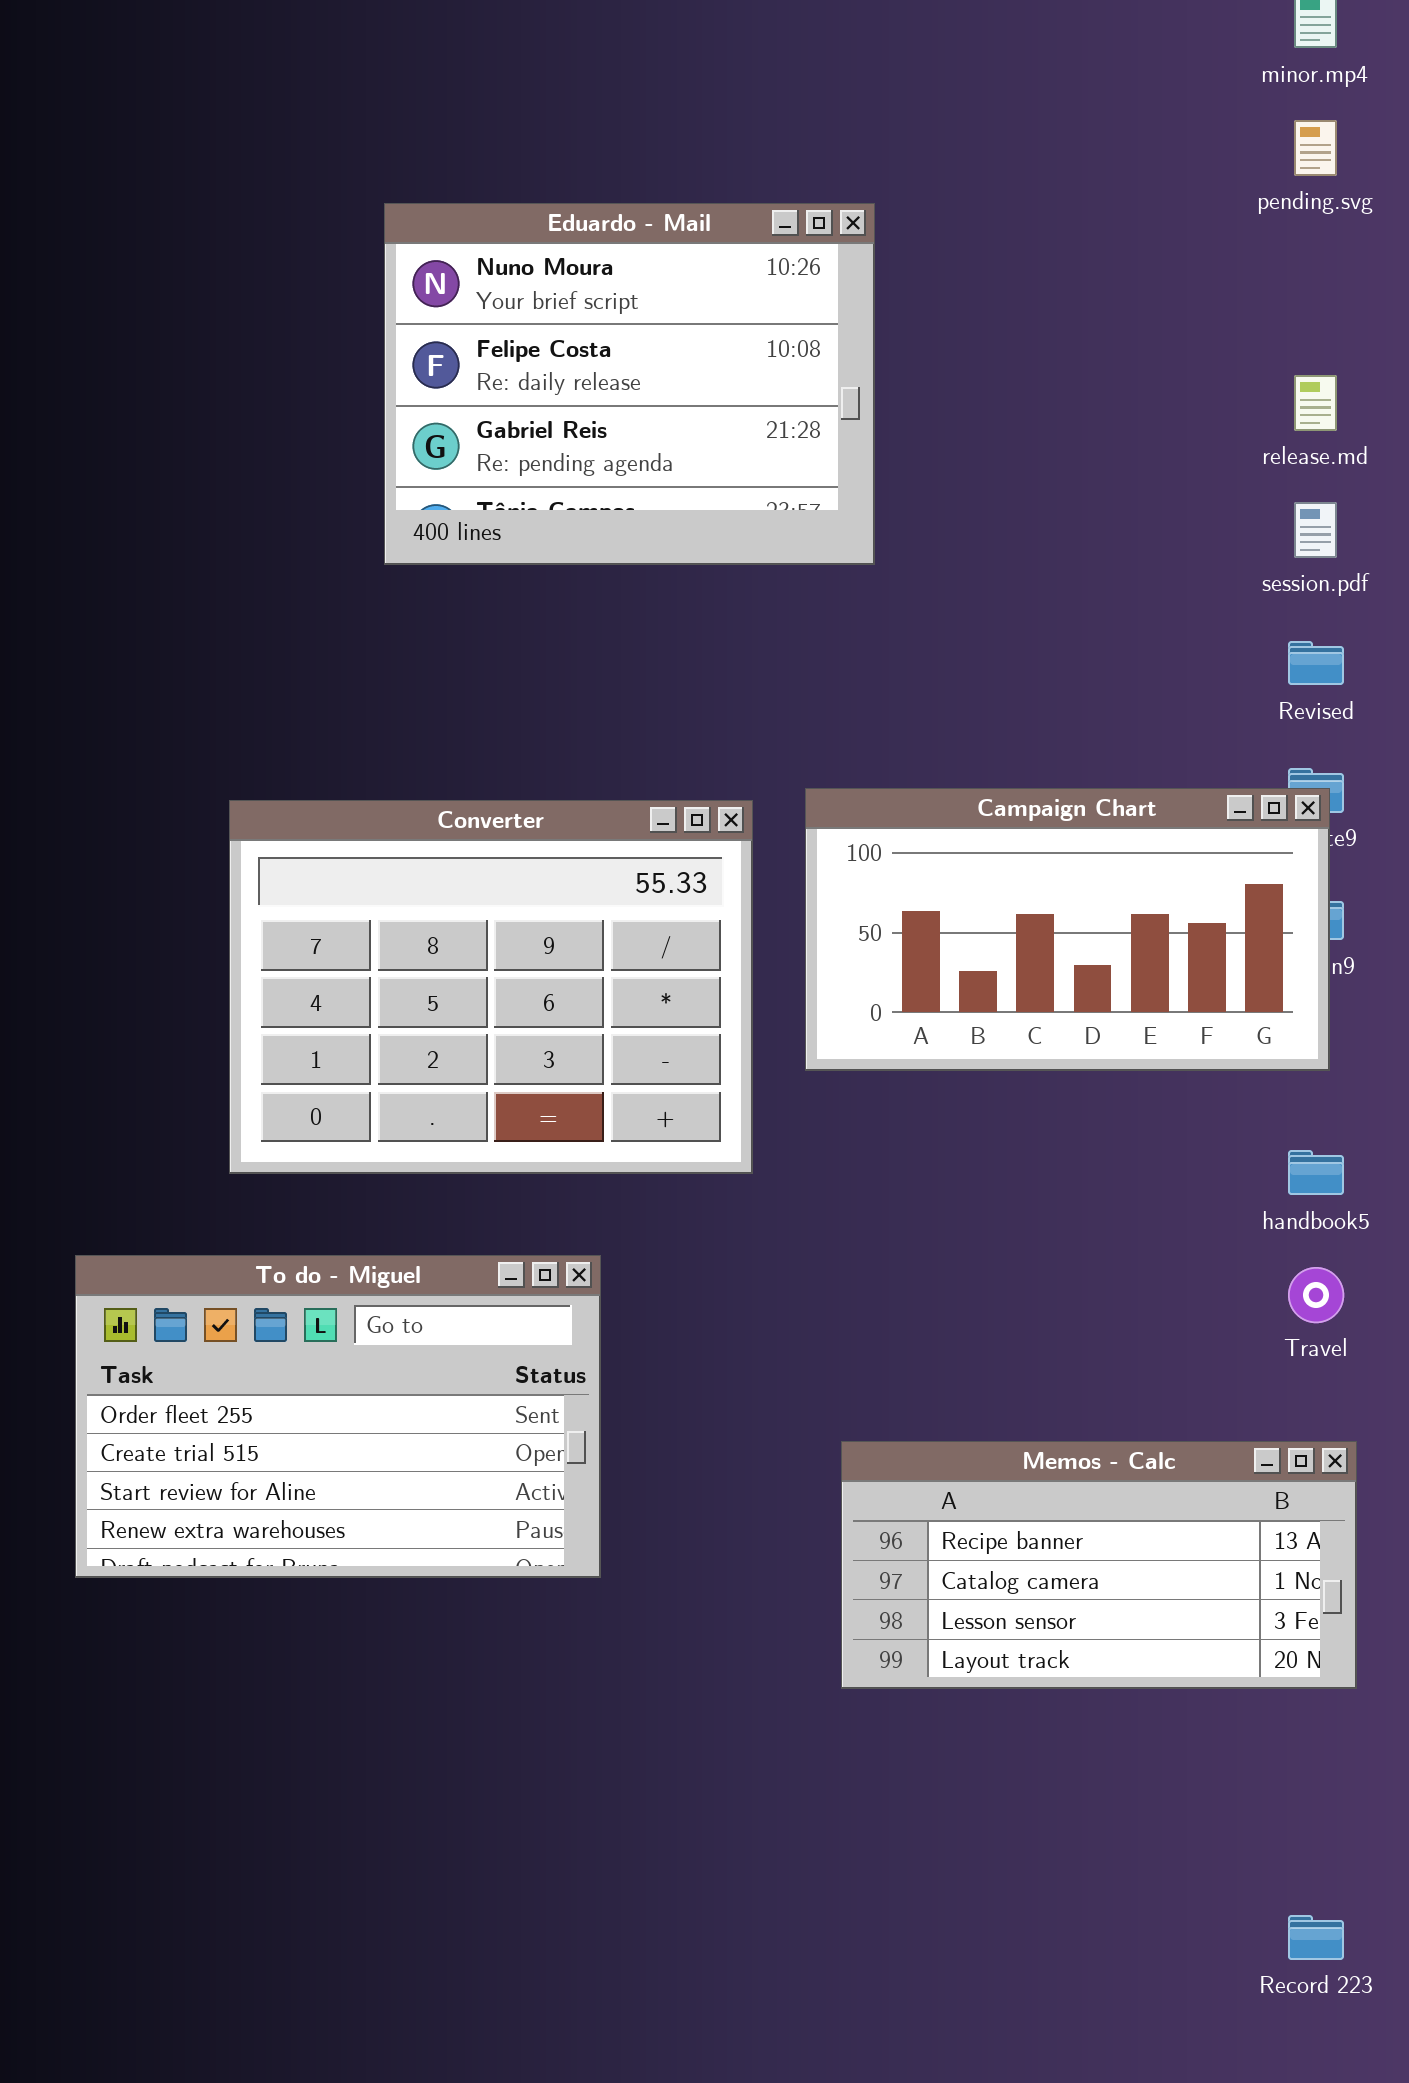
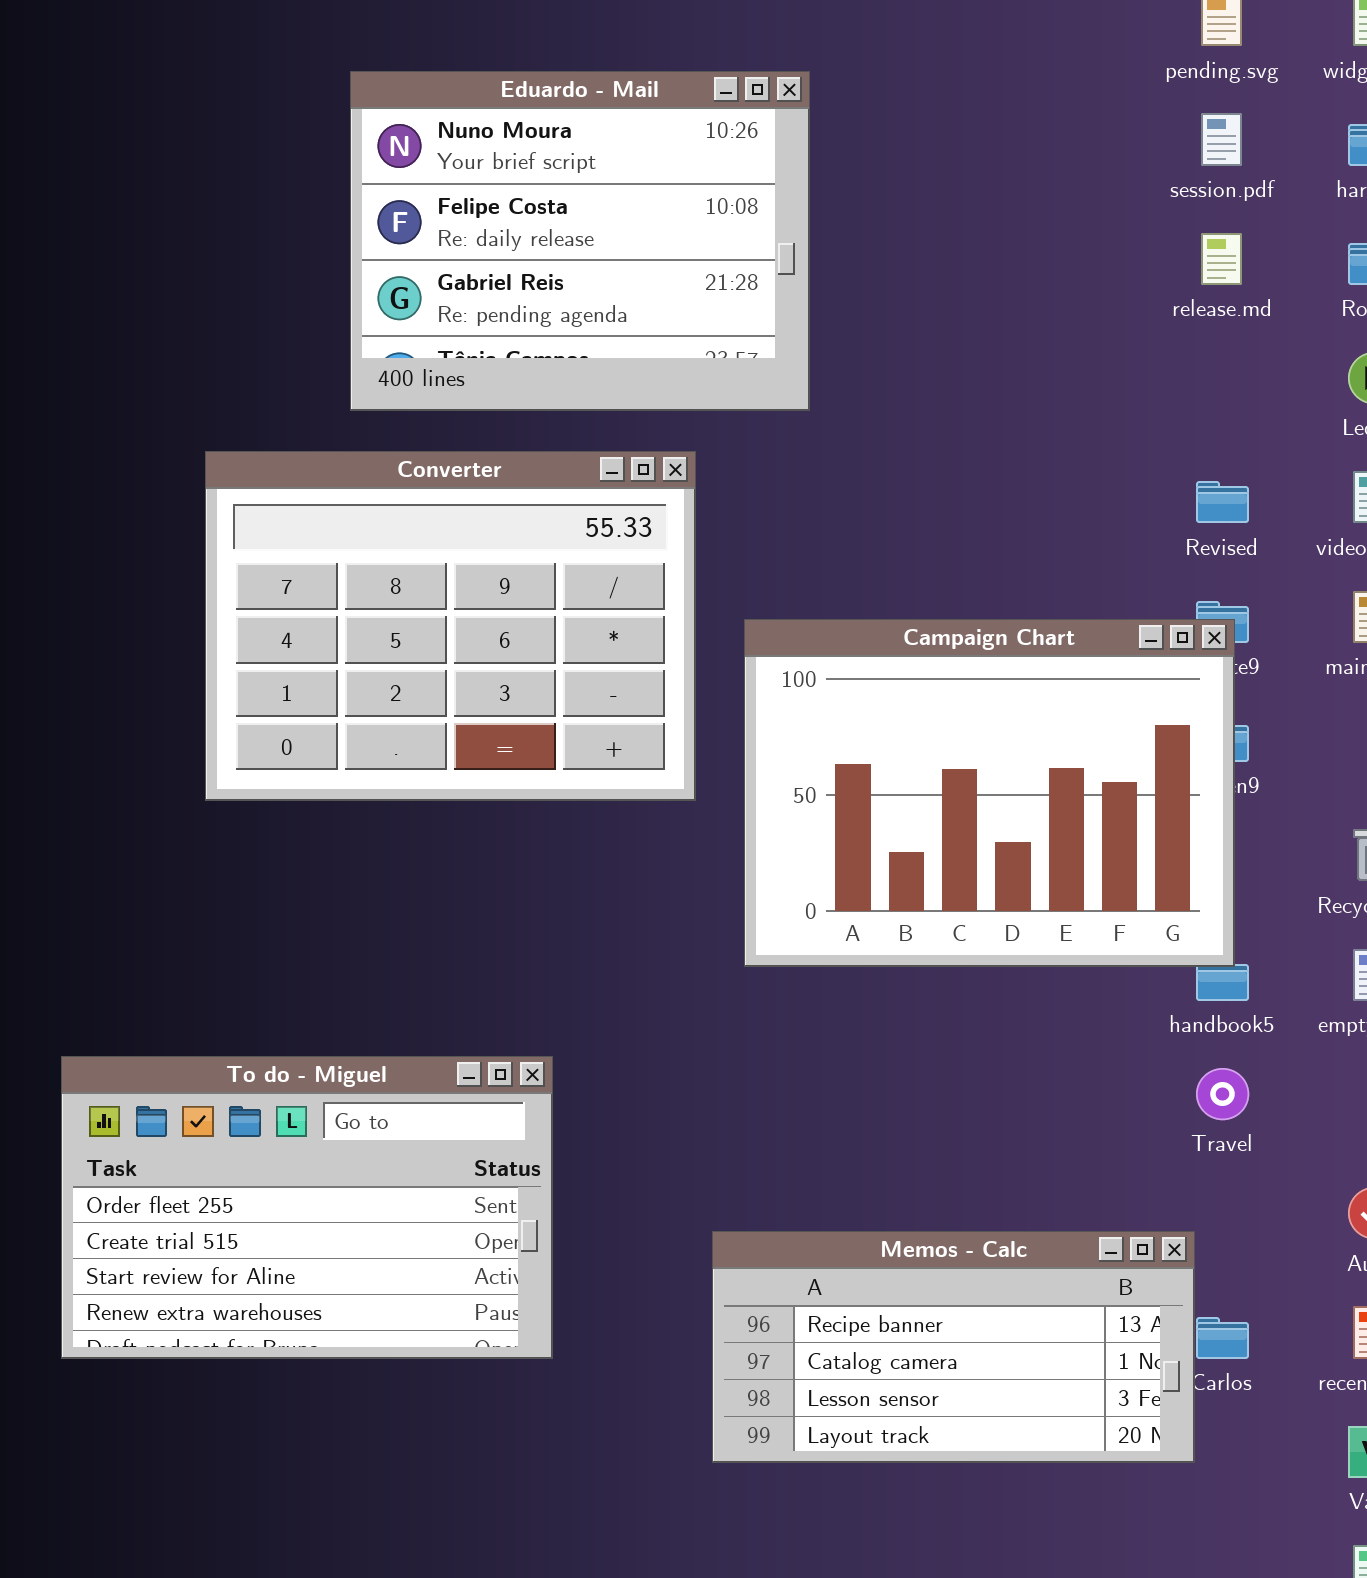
session.pdf: [1294,502,1337,558] -> [1201,113,1242,166], moved
Campaign Chart: [805,788,1330,1071] -> [744,619,1235,967], resized
Converter: [229,800,753,1174] -> [205,451,696,801], moved
Memos - Calc: [841,1441,1357,1689] -> [712,1231,1195,1463], moved

